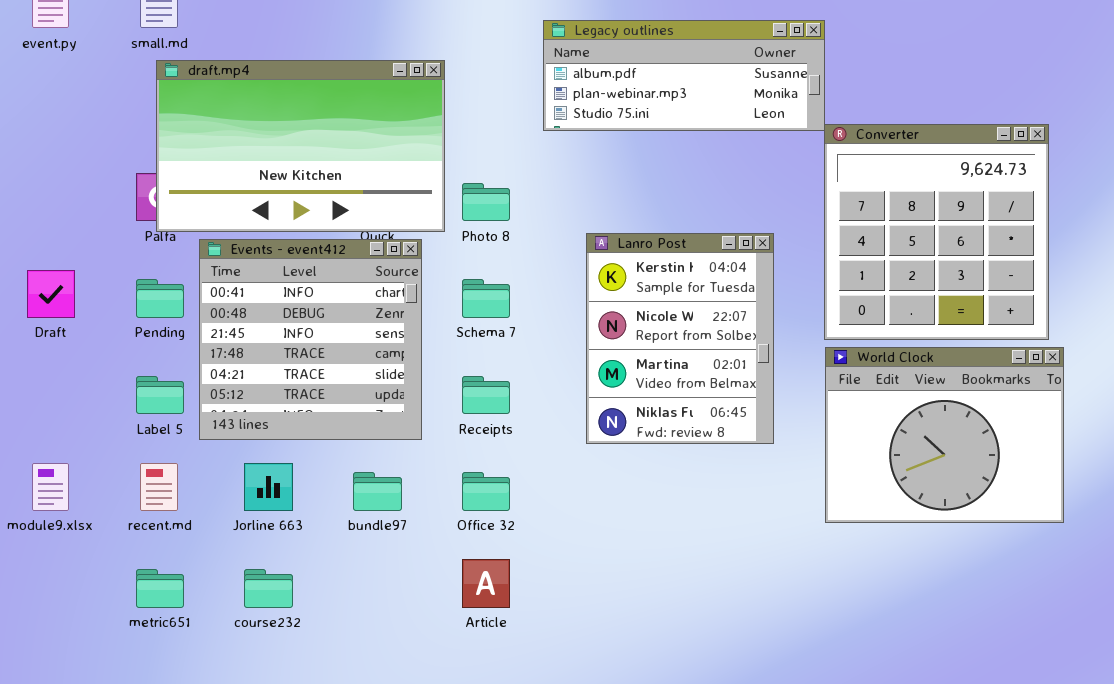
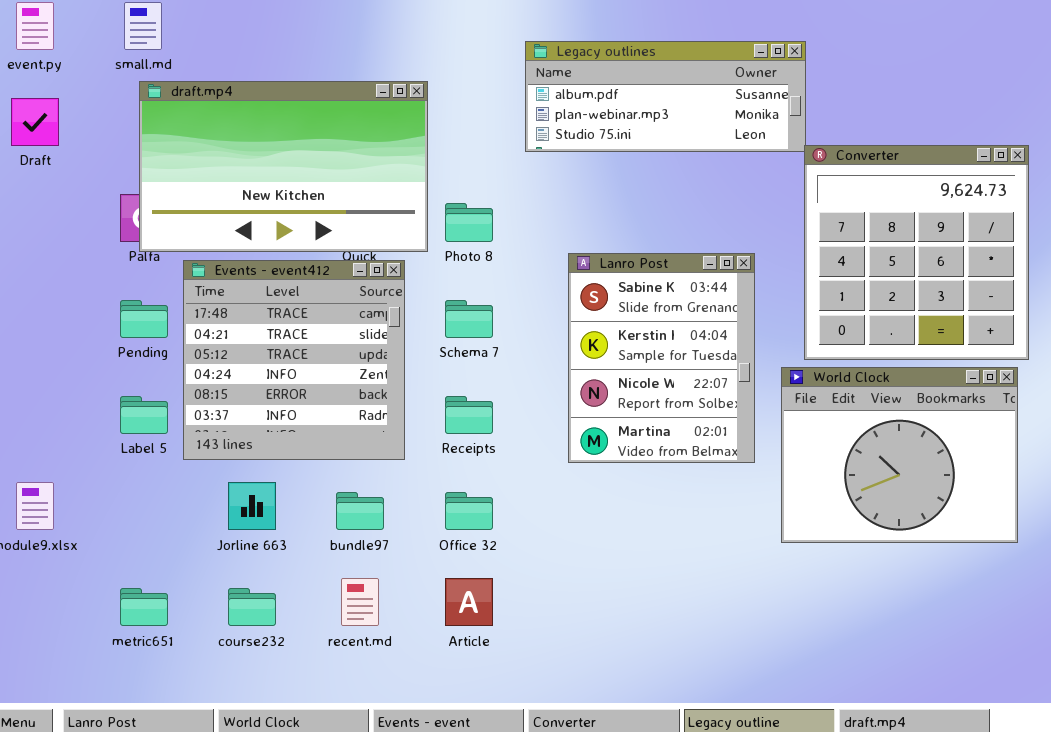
Lanro Post: [586,233,774,444] -> [568,253,755,463], scrolled up 1 row
Events - event412: [199,239,422,440] -> [183,260,405,460], scrolled down 3 rows
Draft: [27,270,75,318] -> [11,98,59,146], moved
World Clock: [825,347,1064,523] -> [781,367,1018,543], moved
recent.md: [140,463,178,511] -> [341,578,379,626], moved

